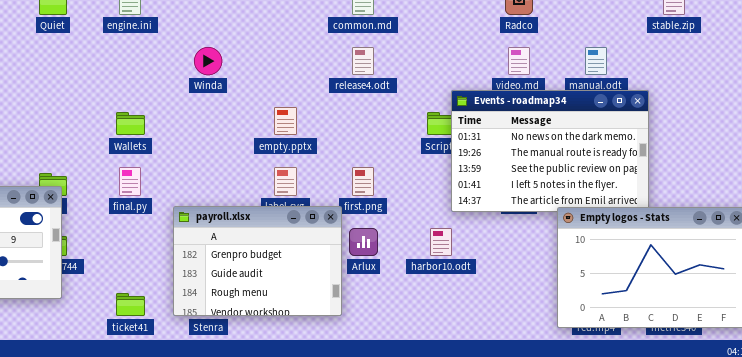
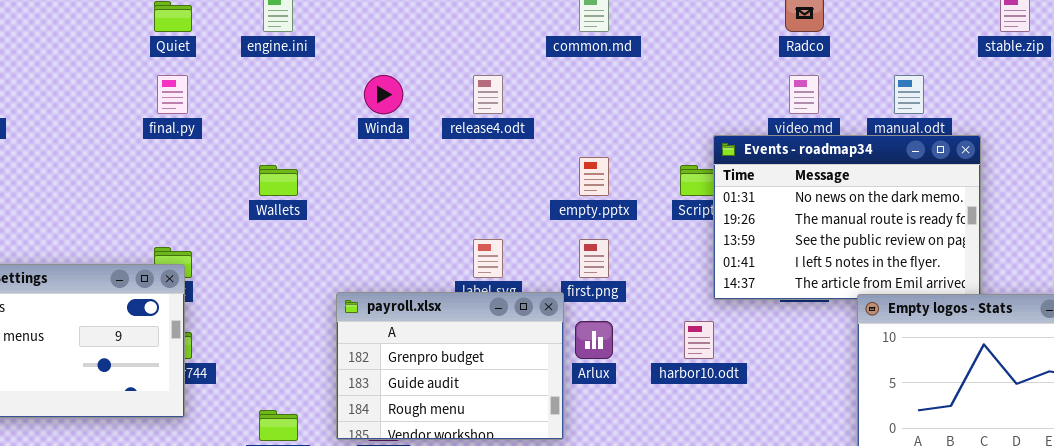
release4.odt: [352,47,374,75] -> [473,75,503,114], moved
empty.pptx: [274,107,297,135] -> [579,157,609,196], moved
final.py: [119,167,141,196] -> [157,75,188,114], moved

